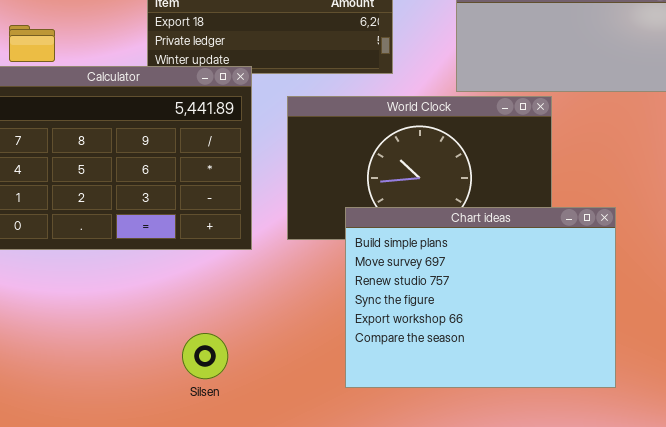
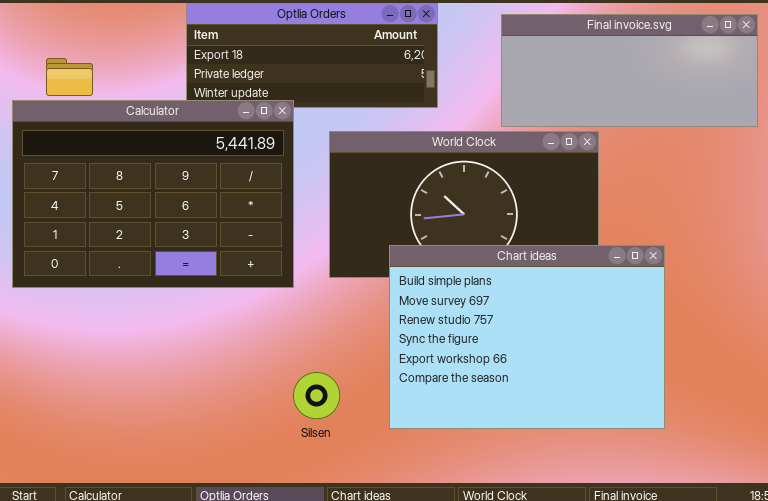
Silsen: [182,333,228,379] -> [293,372,340,419], moved

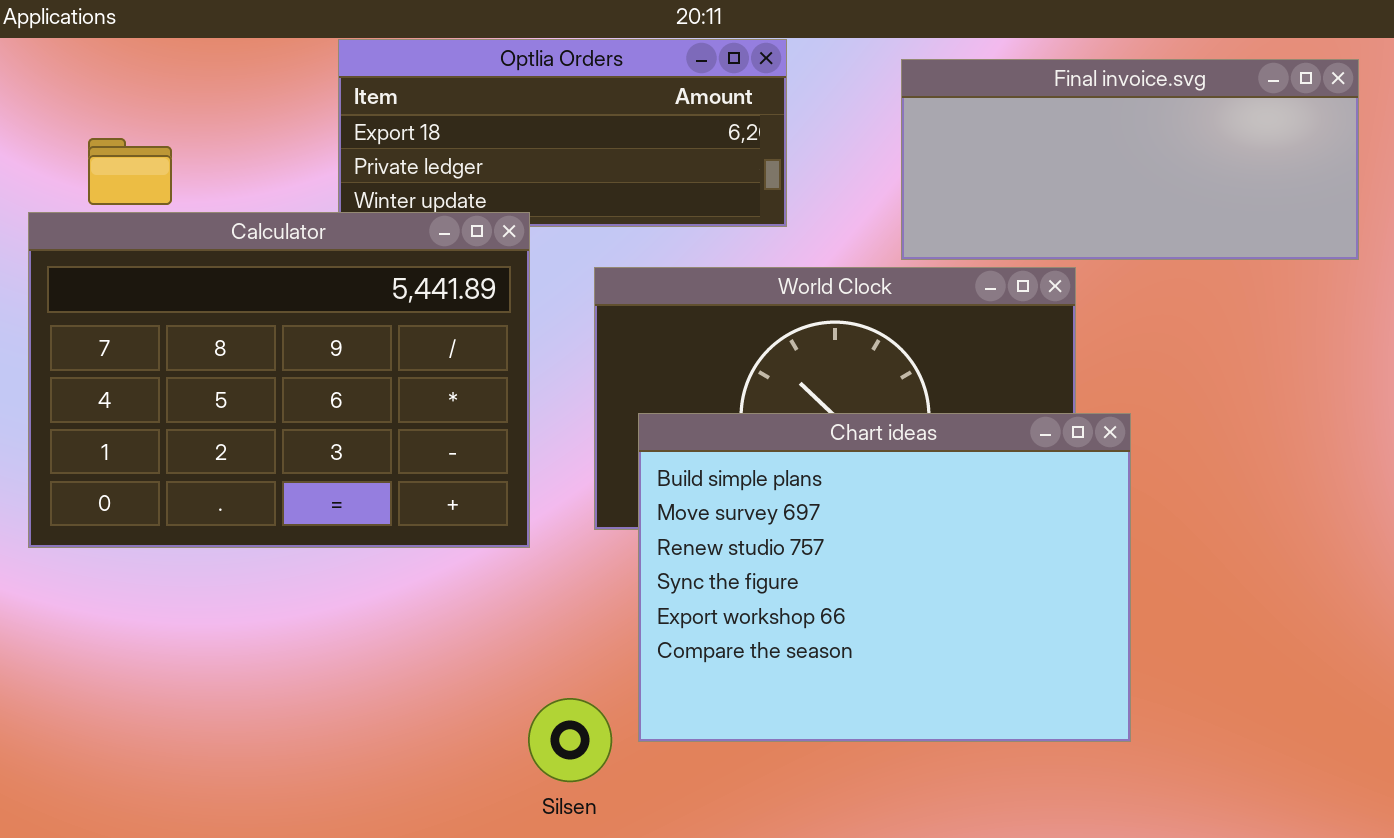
Chart ideas: [389,245,665,429] -> [638,413,1131,742], moved

